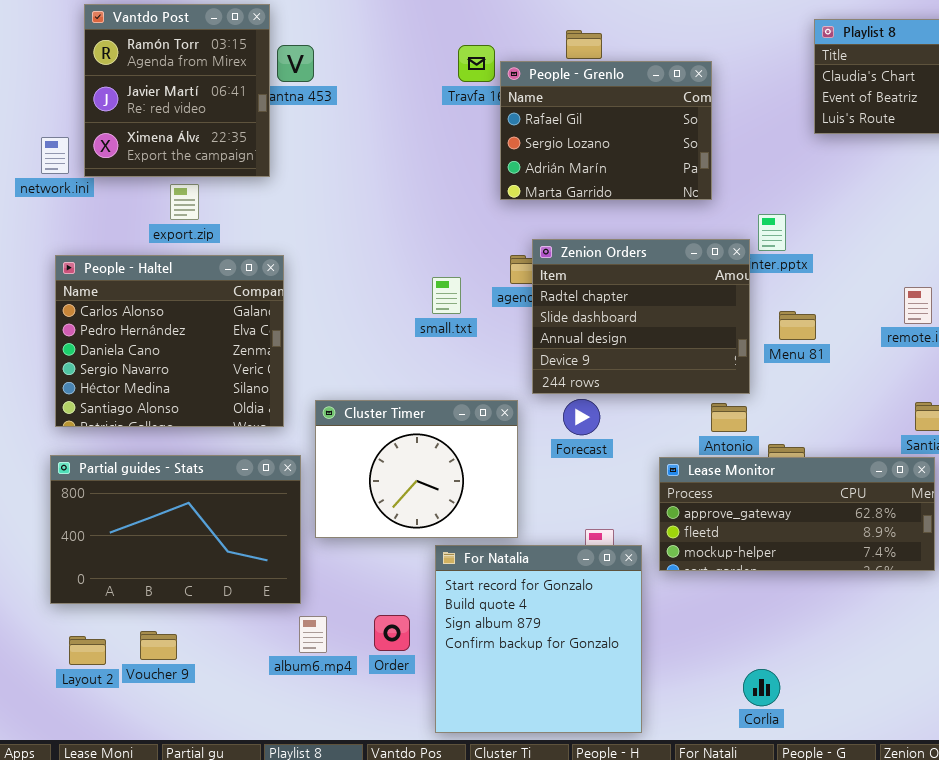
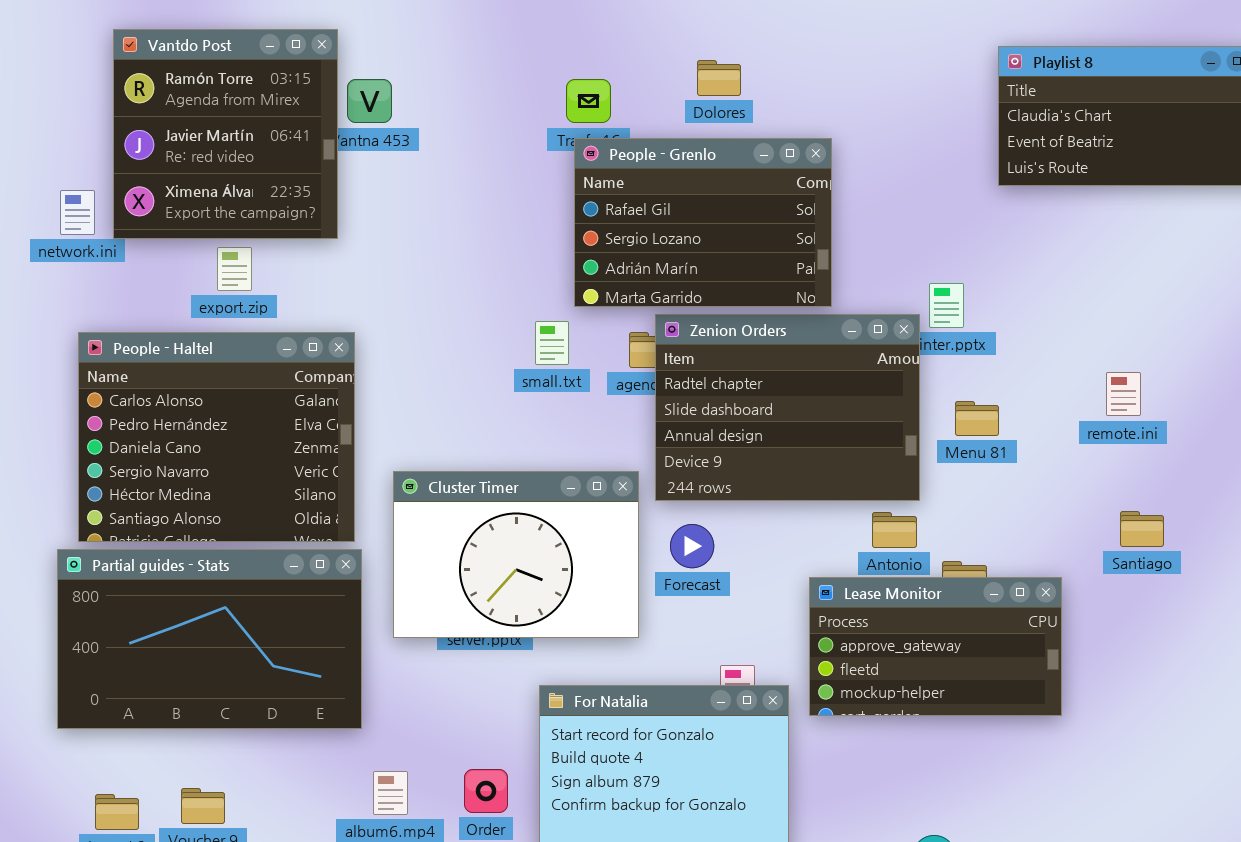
People - Grenlo: [500,61,712,200] -> [574,138,832,307], moved
small.txt: [432,277,461,314] -> [535,321,569,365], moved
Forecast: [563,399,600,435] -> [670,524,714,568], moved
Cluster Timer: [315,400,518,538] -> [393,471,639,638], moved
Partial guides - Stats: [50,455,301,604] -> [57,549,362,729], moved
Lease Monitor: [659,457,935,571] -> [809,577,1062,716], resized

